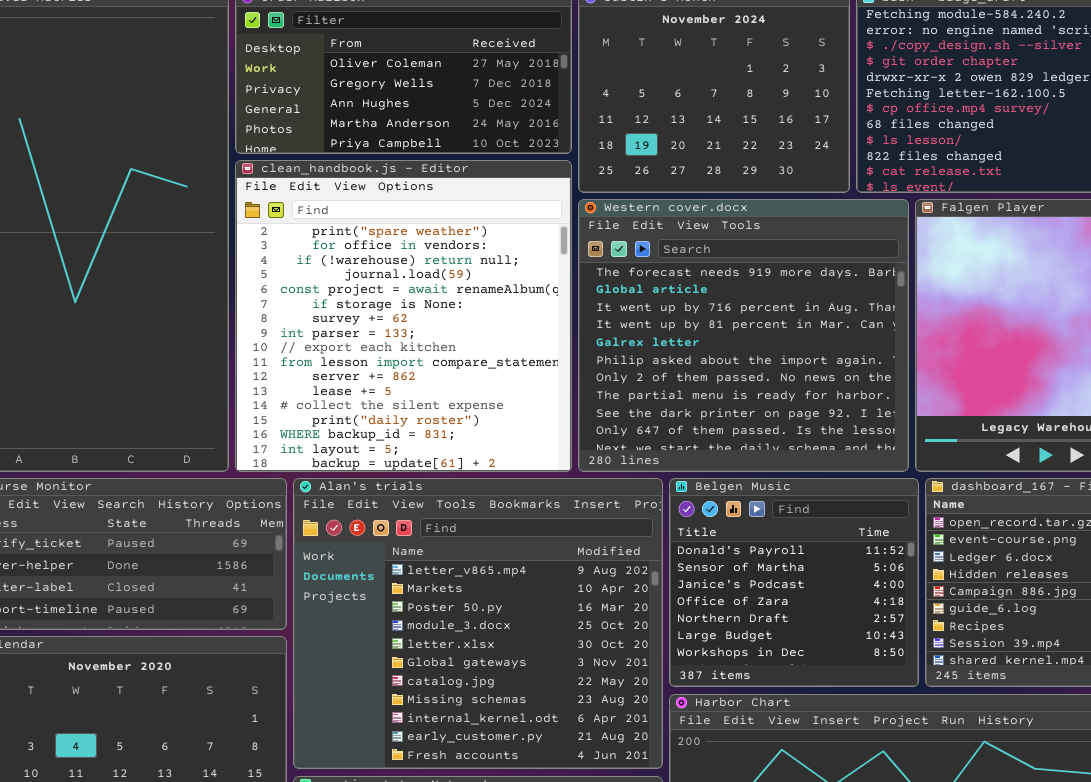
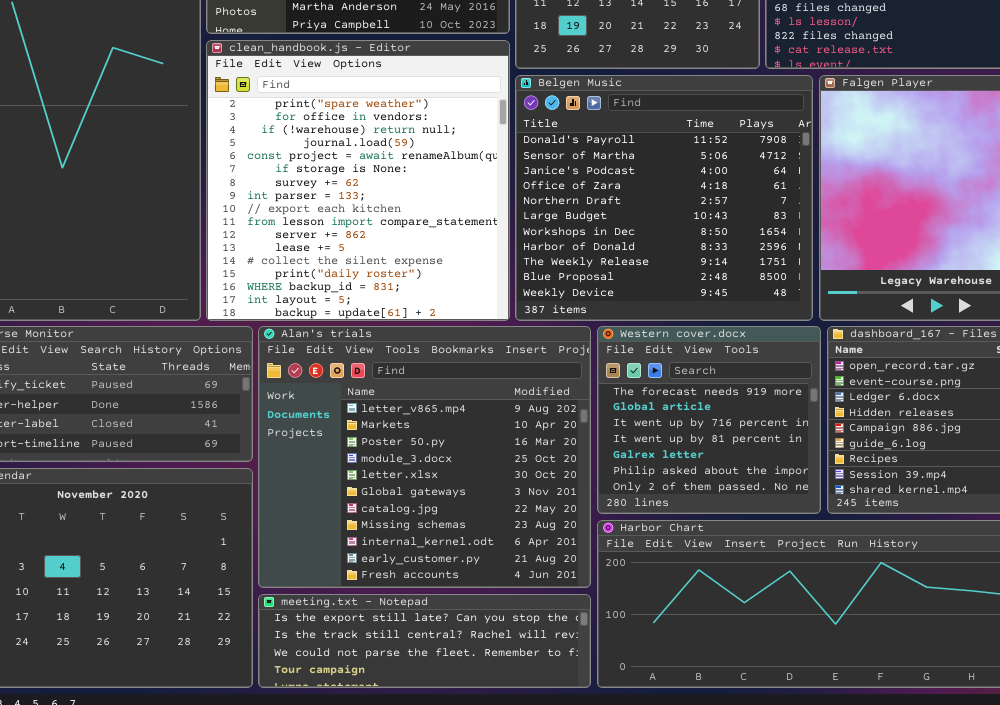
Western cover.docx: [578,199,909,472] -> [597,326,821,514], moved, resized
Belgen Music: [669,478,919,687] -> [515,75,813,321], moved, resized

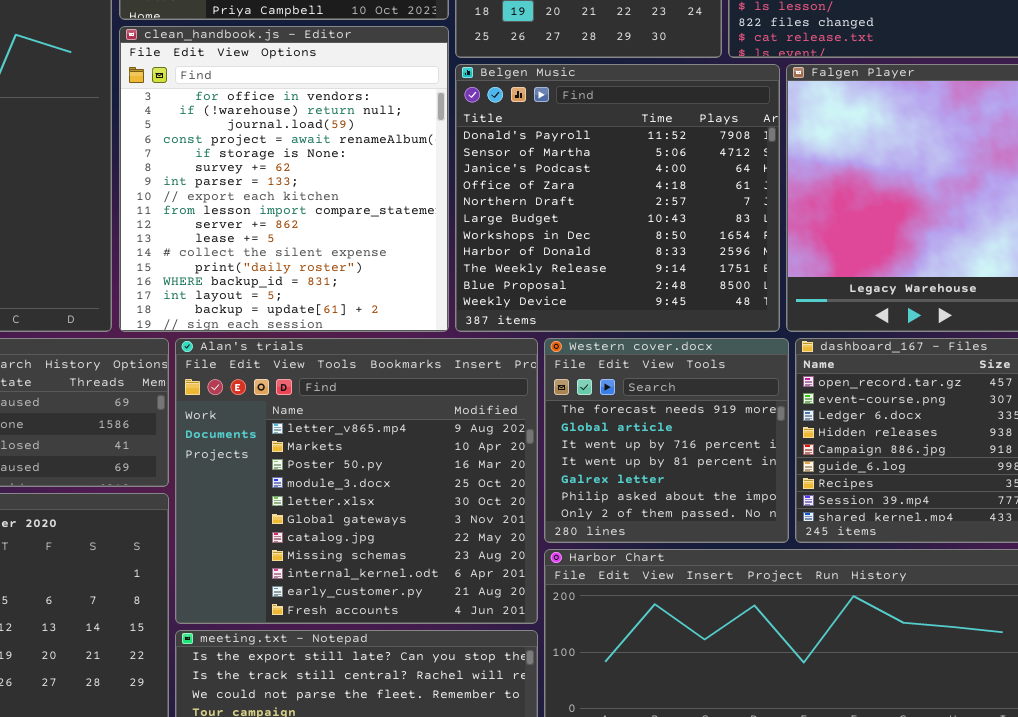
clean_handbook.js - Editor: [206,40,510,321] -> [119,26,449,332], scrolled down 1 row

